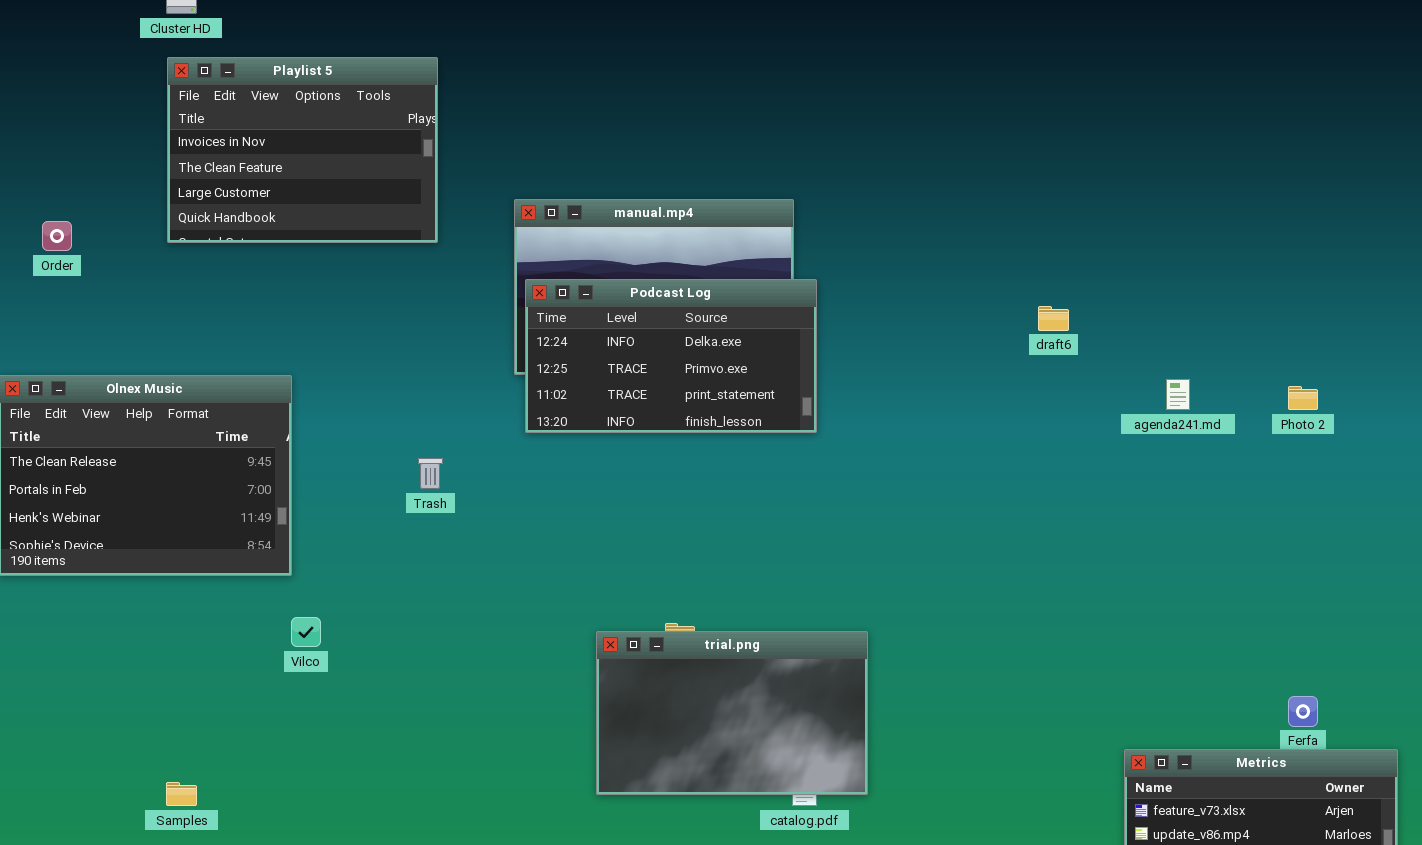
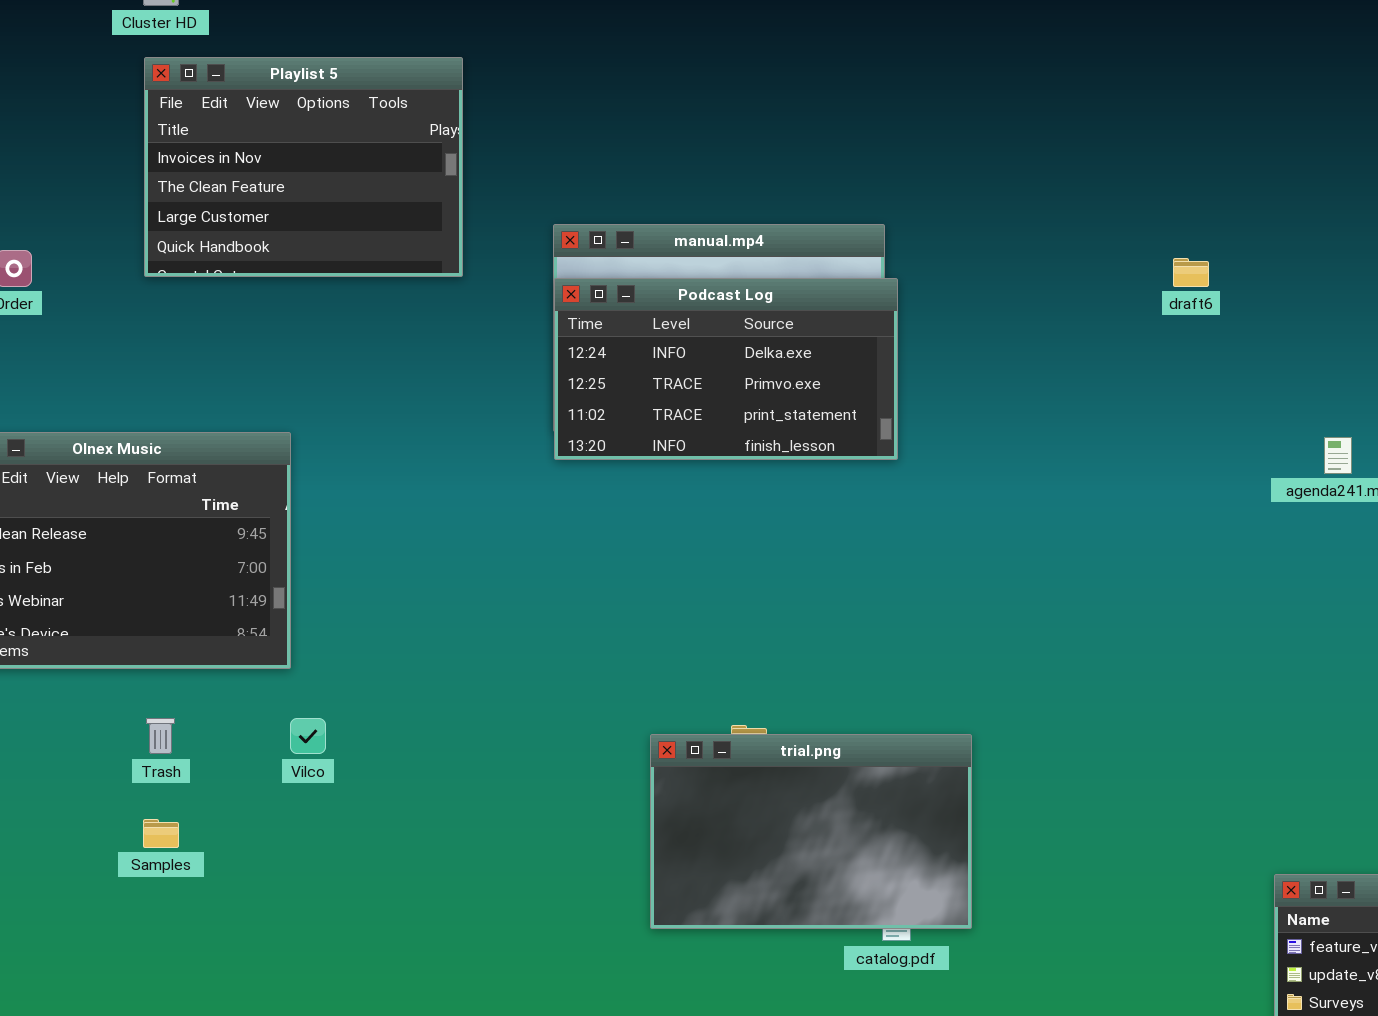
Podcast Log: [525,279,817,433] -> [554,278,898,460], moved
draft6: [1038,306,1069,331] -> [1173,258,1209,287], moved
Trash: [418,458,443,489] -> [146,718,175,754], moved
Samples: [166,782,197,806] -> [143,819,179,848], moved

